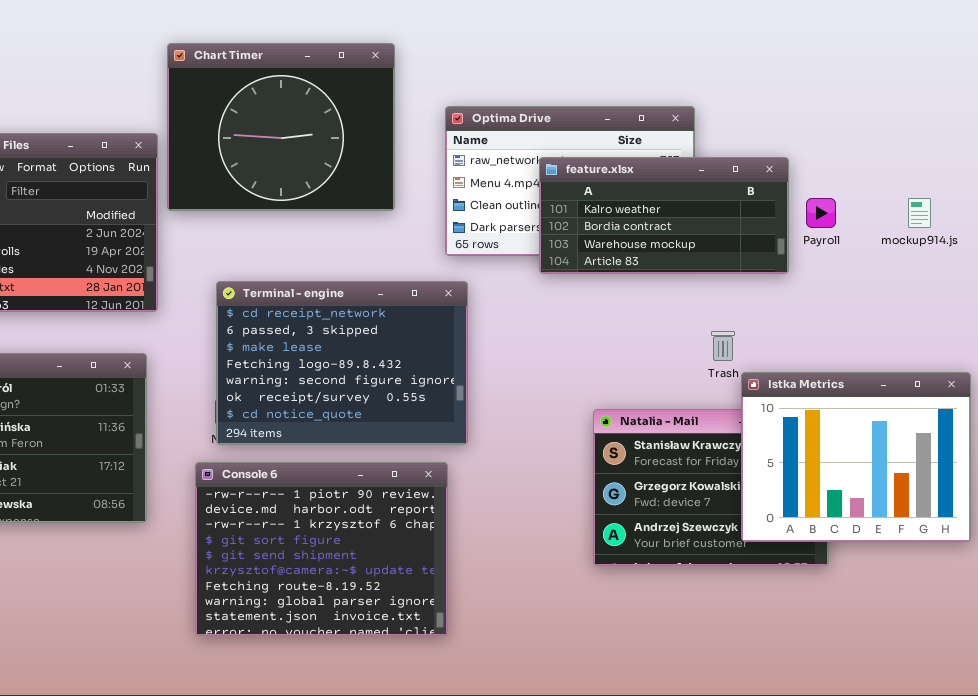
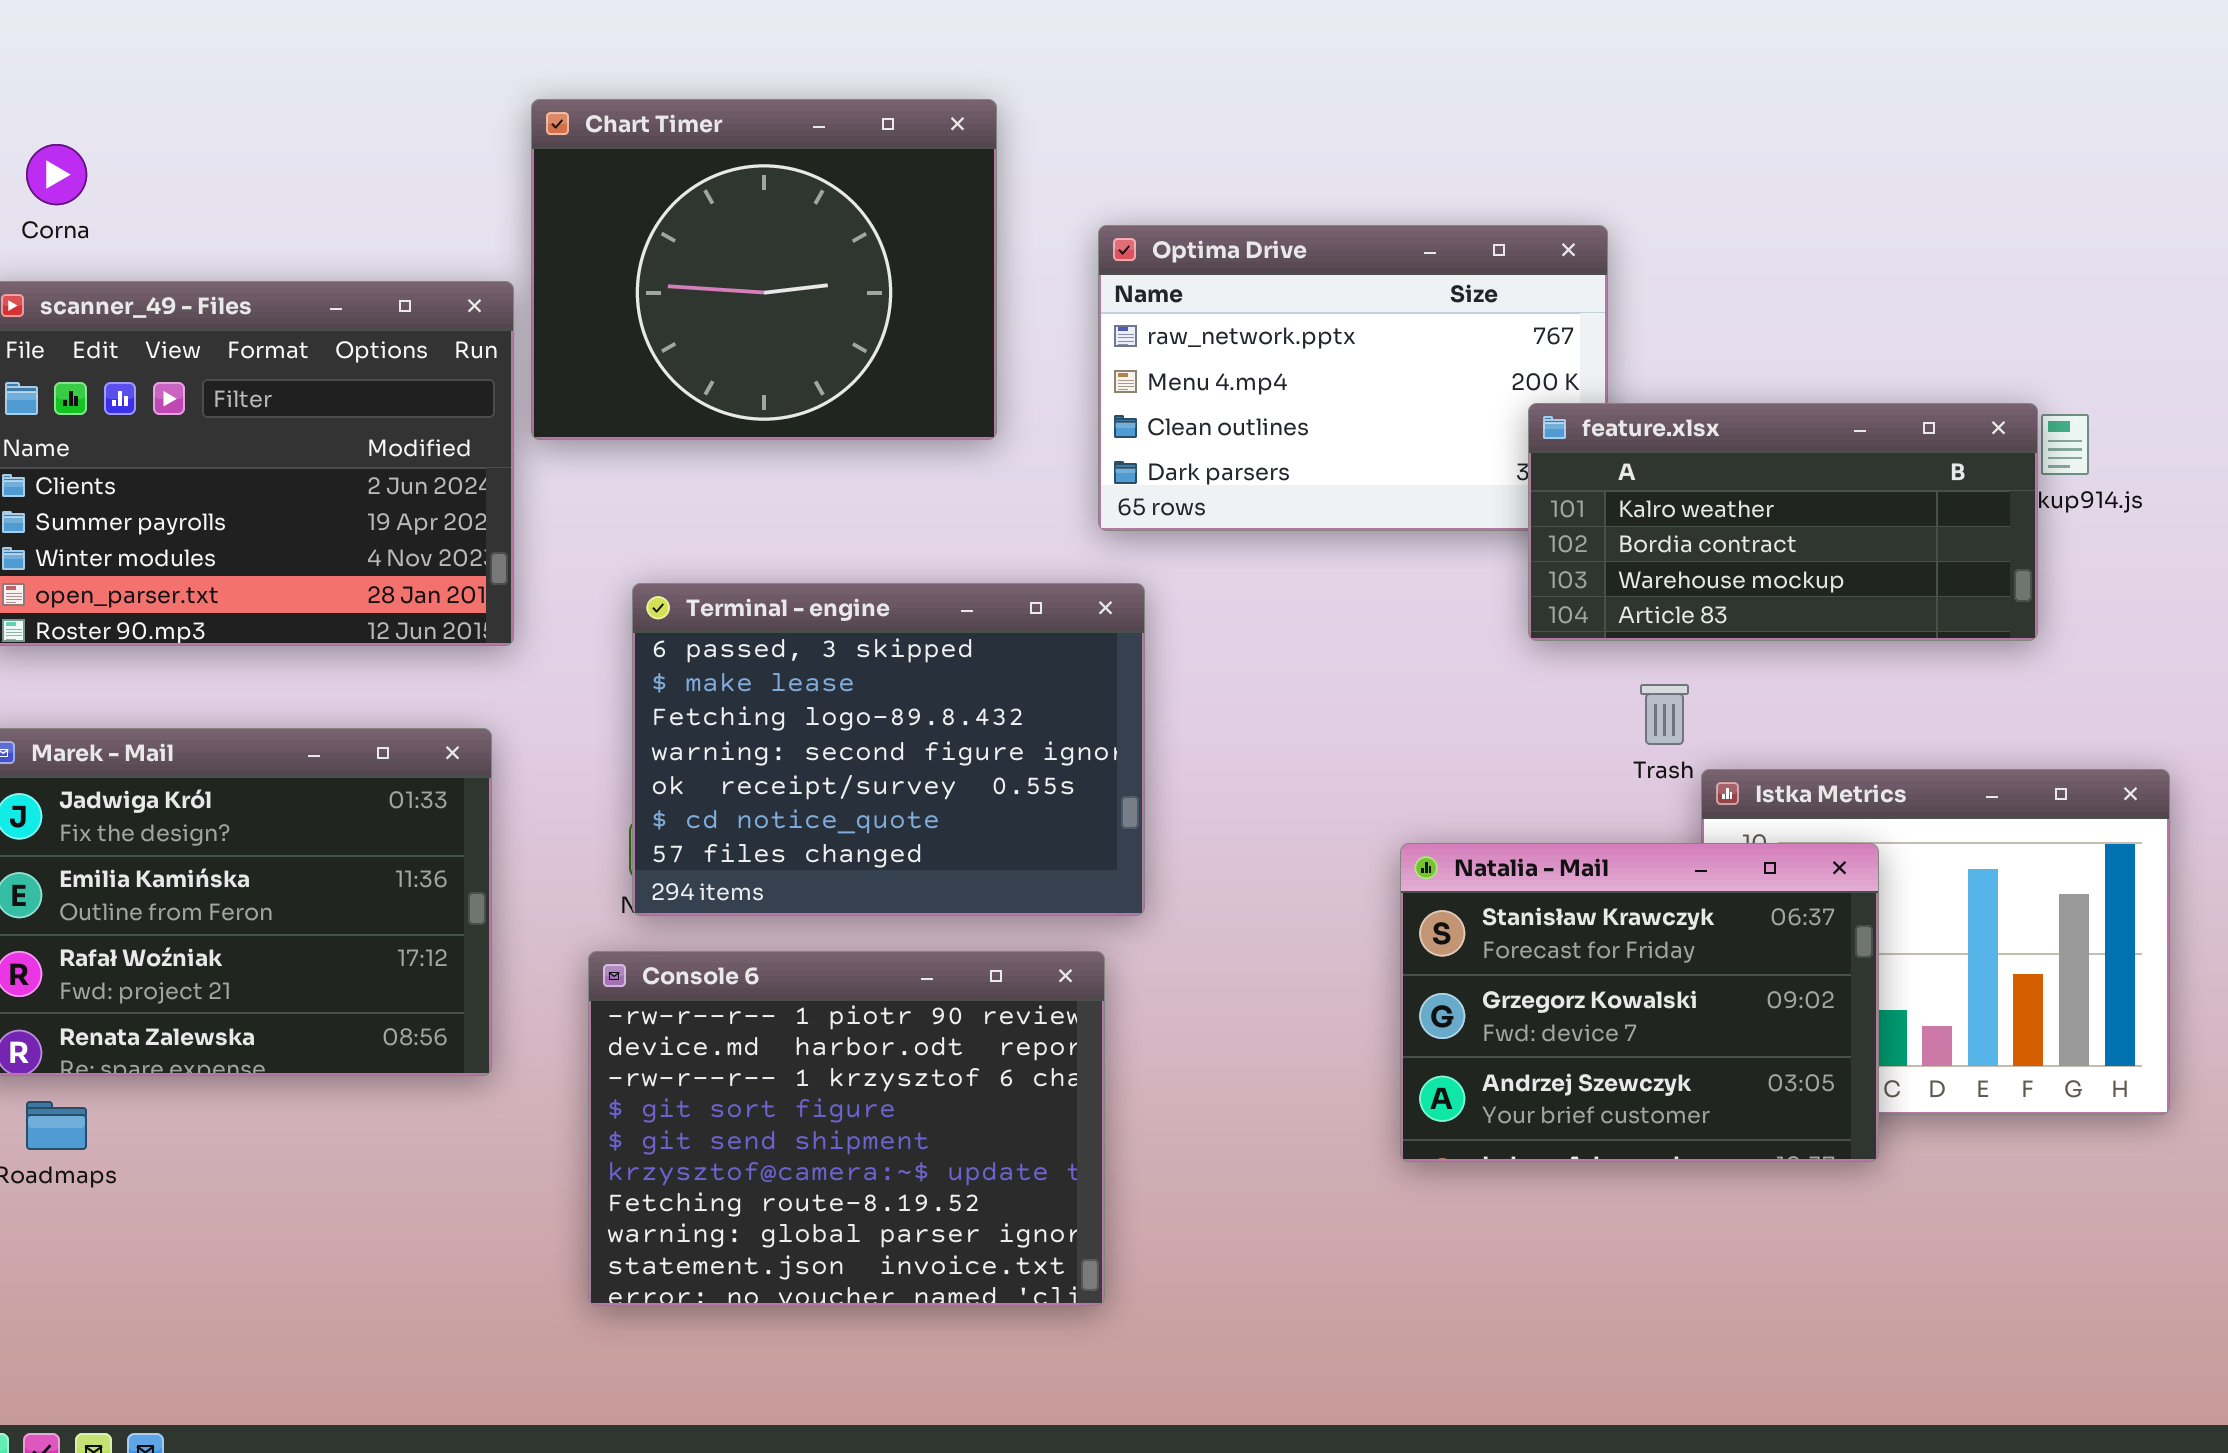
feature.xlsx: [539,157,789,274] -> [1528,403,2038,641], moved
Terminal - engine: [216,281,468,445] -> [632,583,1145,916], scrolled down 1 row
Natalia - Mail: [593,409,829,566] -> [1400,843,1879,1162], raised

